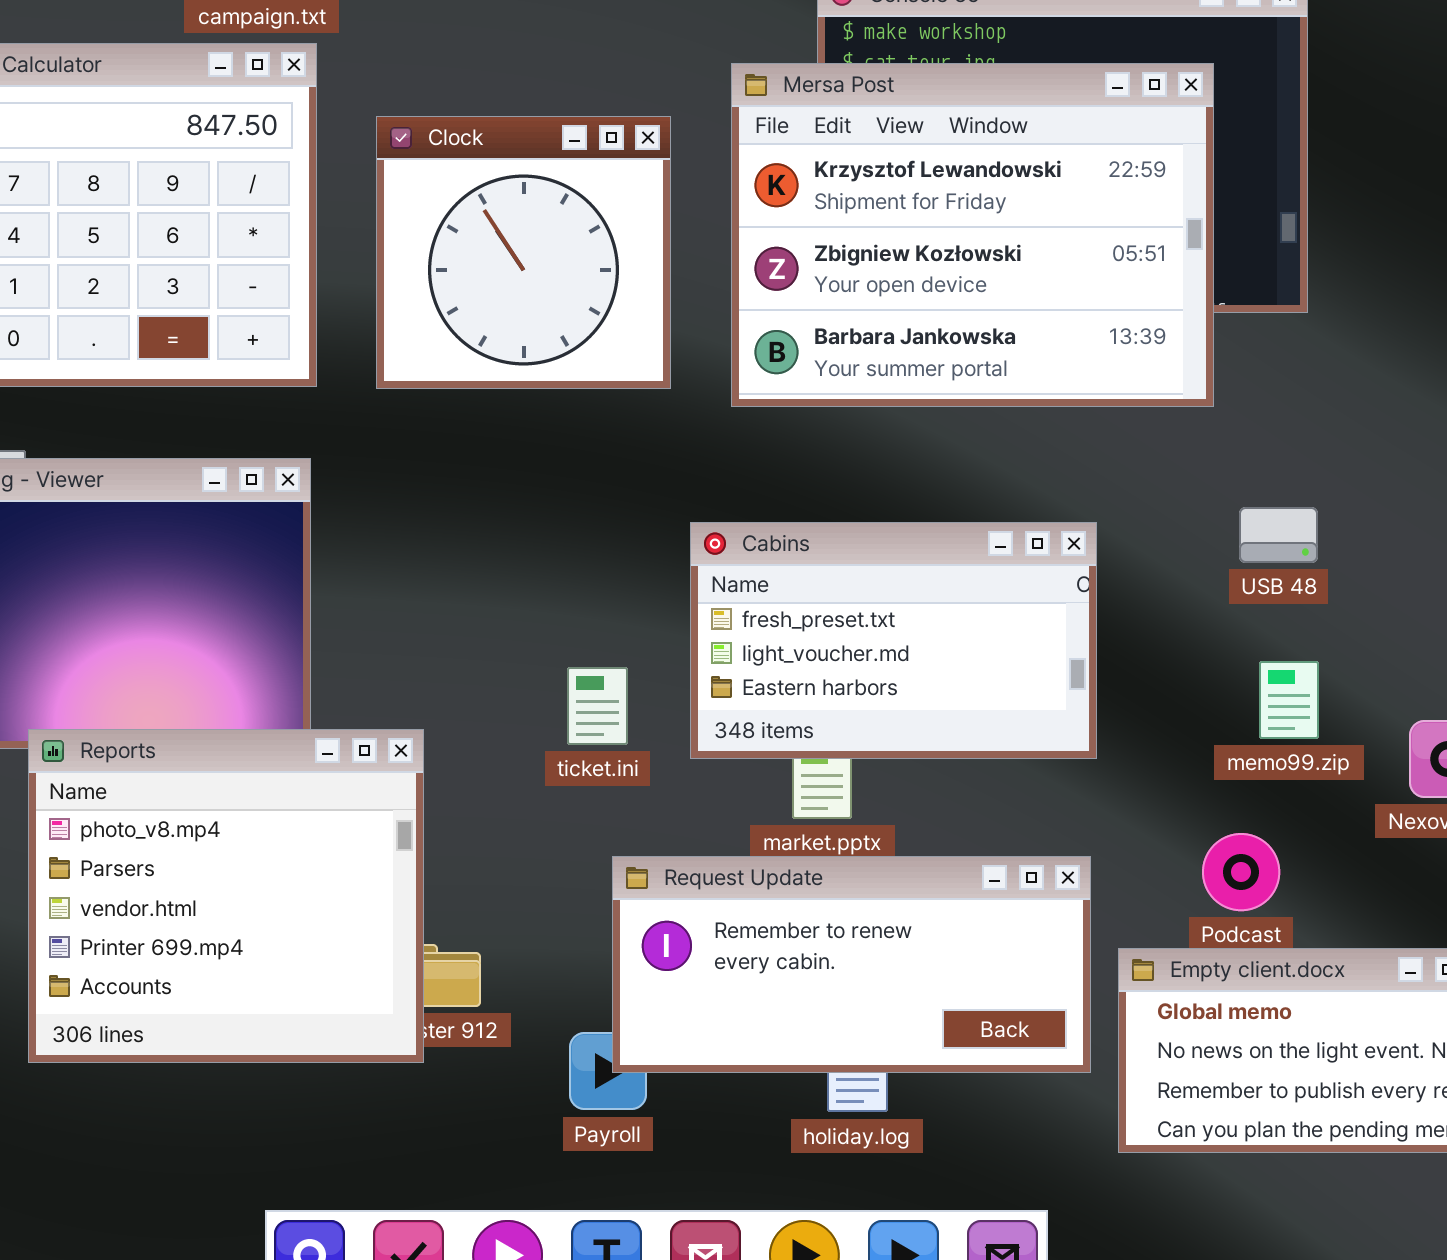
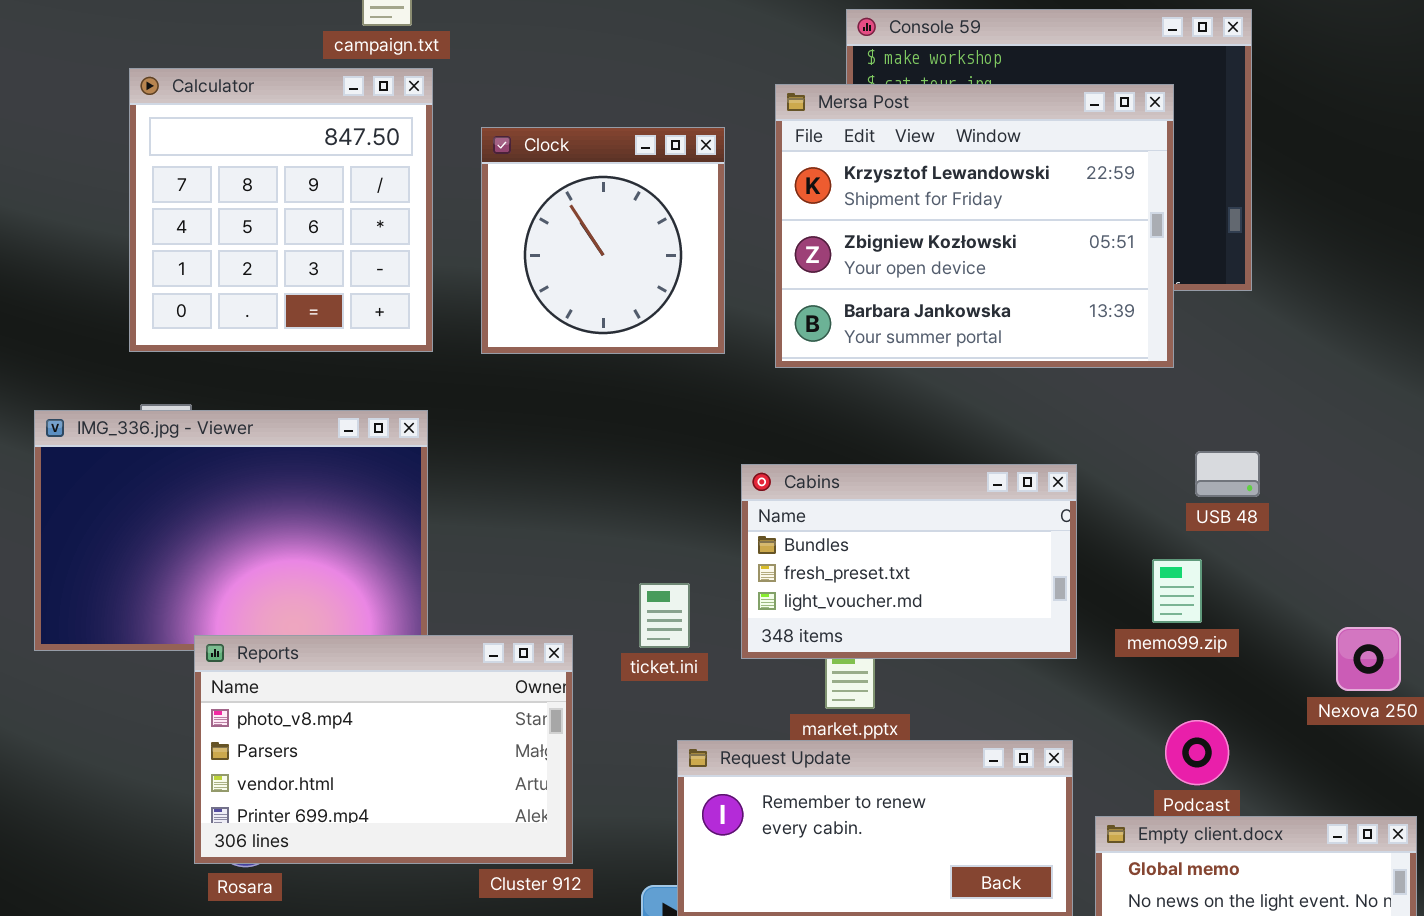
Cabins: [690,522,1097,759] -> [741,464,1077,659], scrolled up 1 row
memo99.zip: [1259,661,1319,739] -> [1152,559,1202,623], moved
Reports: [28,729,424,1063] -> [194,635,573,864], resized

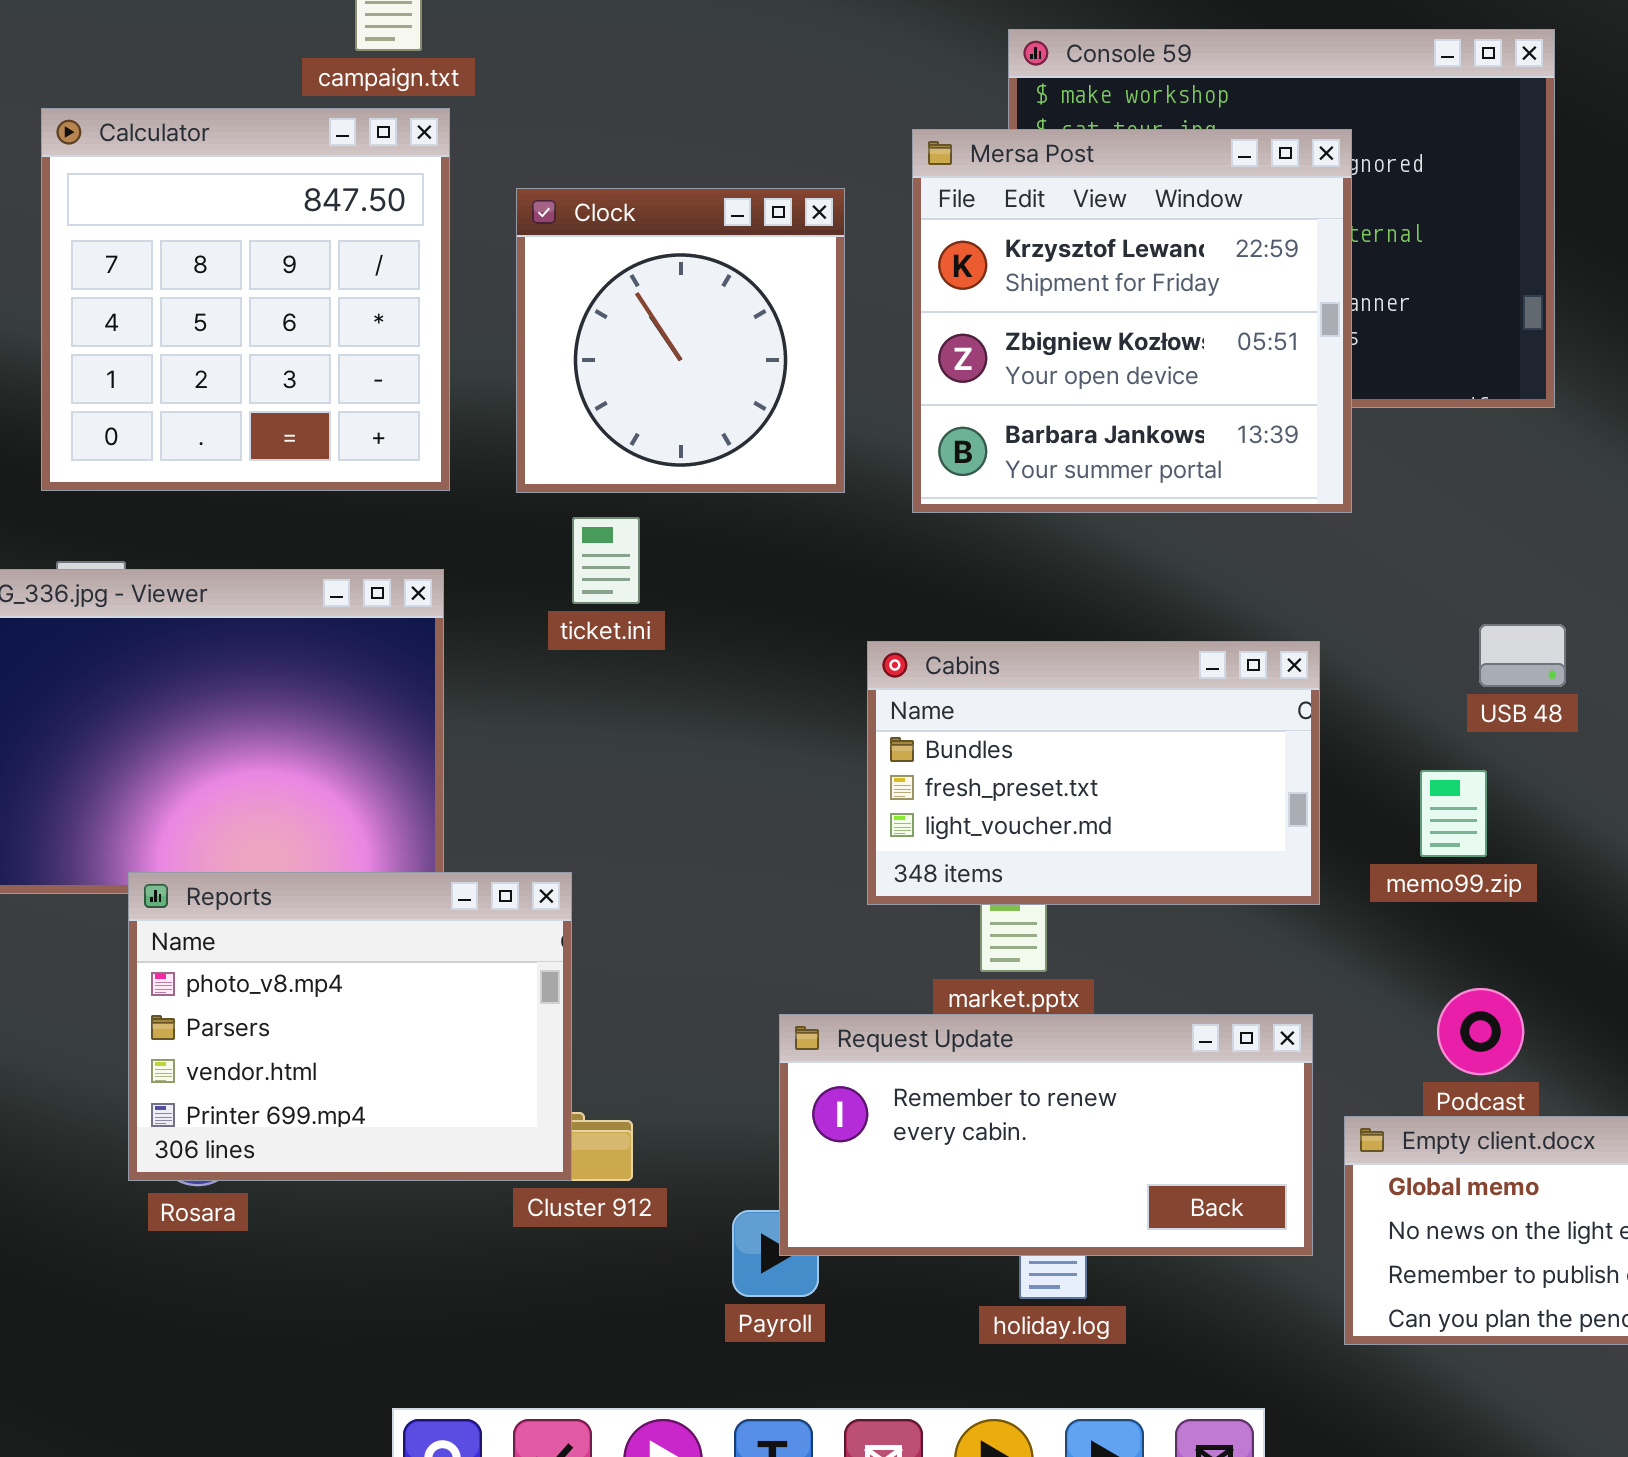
Mersa Post: [775,84,1174,368] -> [912,129,1352,513], resized
ticket.ini: [639,583,690,648] -> [572,517,640,604], moved
Reports: [194,635,573,864] -> [128,872,572,1181], resized

